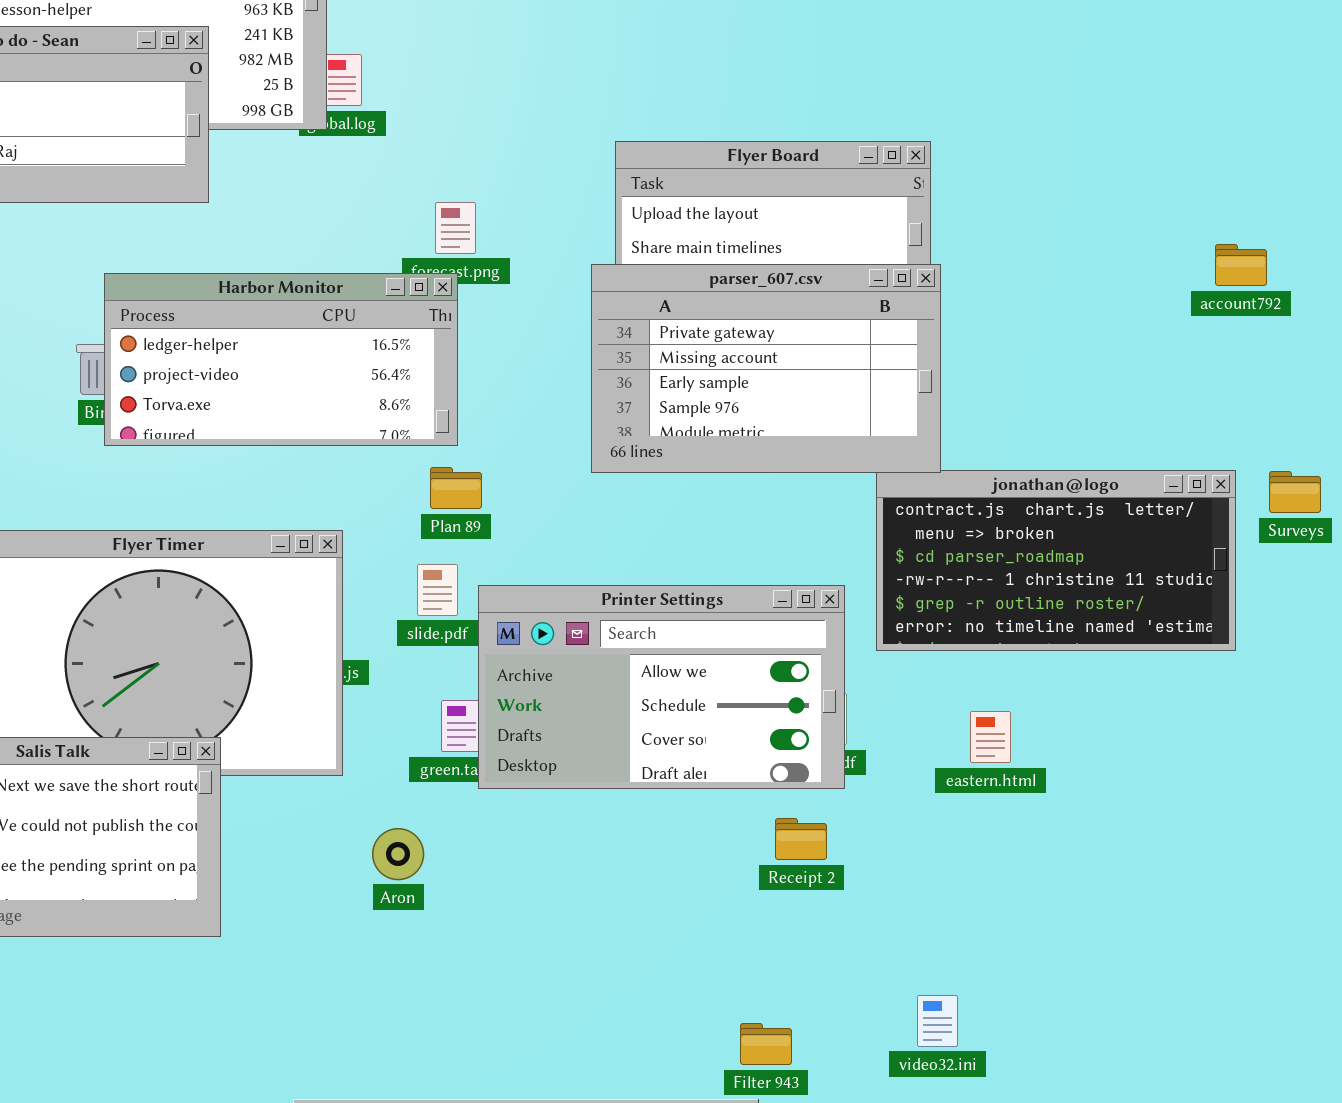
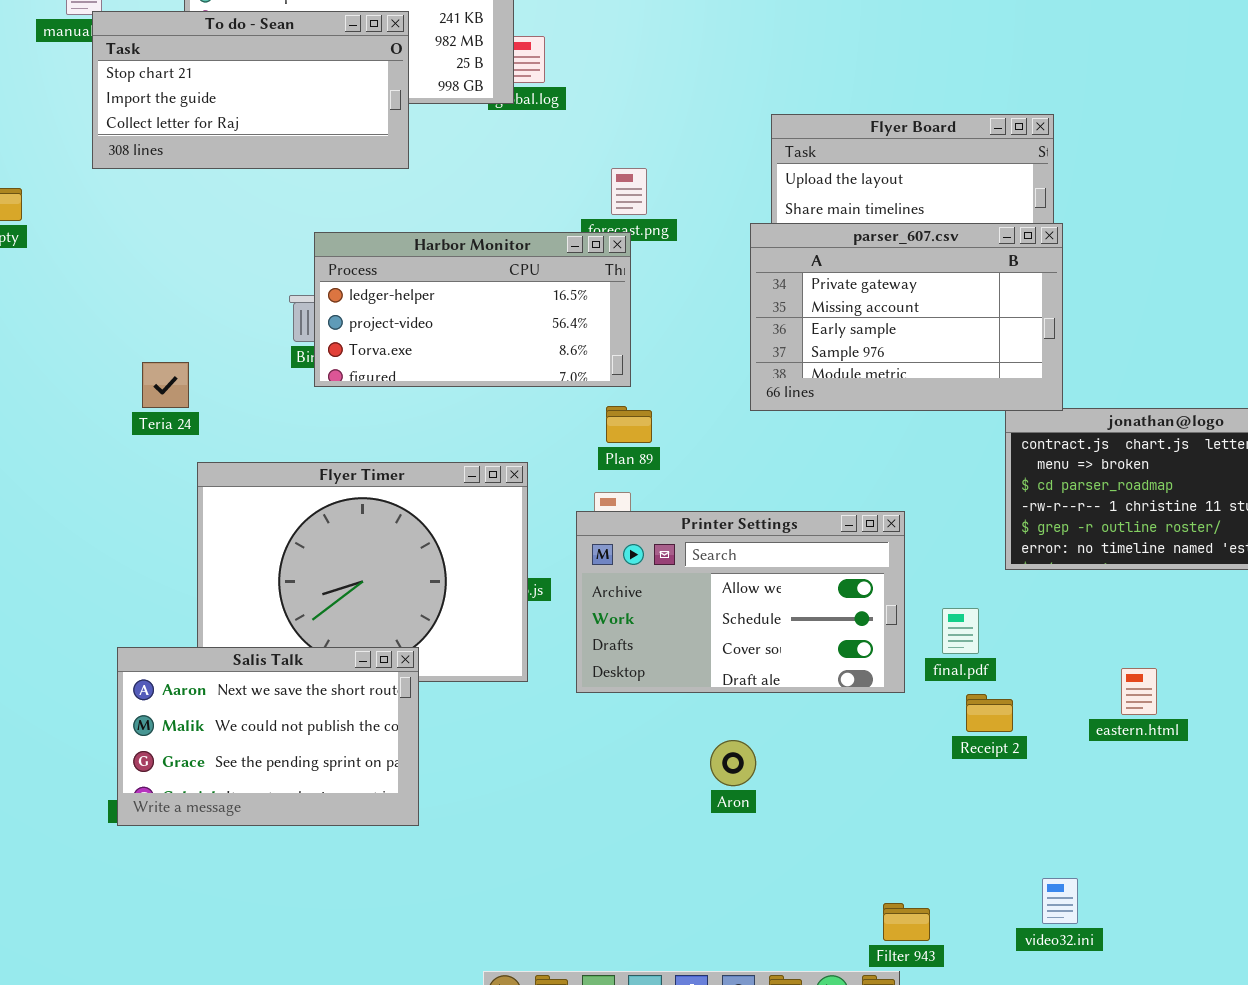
Printer Settings: [478,585,845,789] -> [576,511,905,693], moved
eastern.html: [970,711,1011,763] -> [1121,668,1157,715], moved
Receipt 2: [775,818,827,860] -> [966,694,1013,732], moved
Aron: [372,828,424,880] -> [710,740,756,786], moved

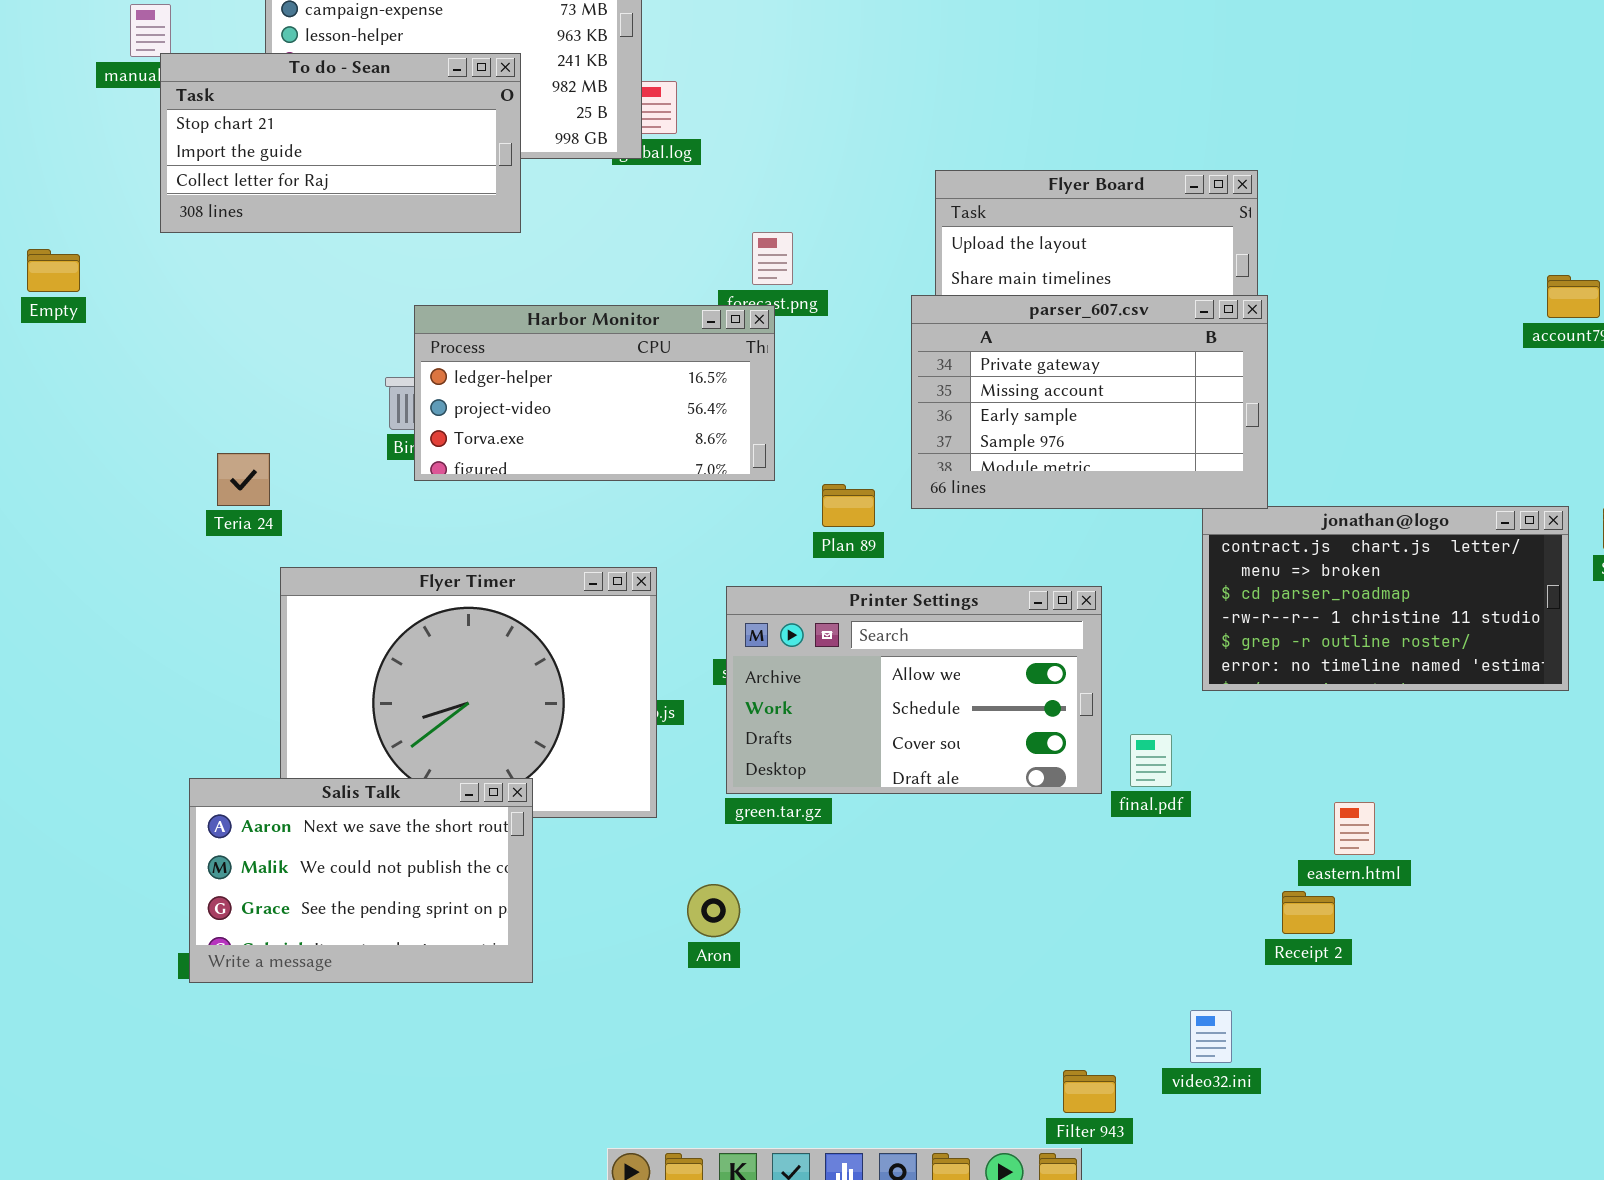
Plan 89: [606,406,652,443] -> [822,484,875,527], moved
Printer Settings: [576,511,905,693] -> [726,586,1102,794], moved
Receipt 2: [966,694,1013,732] -> [1282,891,1335,934], moved
Aron: [710,740,756,786] -> [687,884,740,937], moved
video32.ini: [1042,878,1078,924] -> [1190,1010,1232,1063], moved

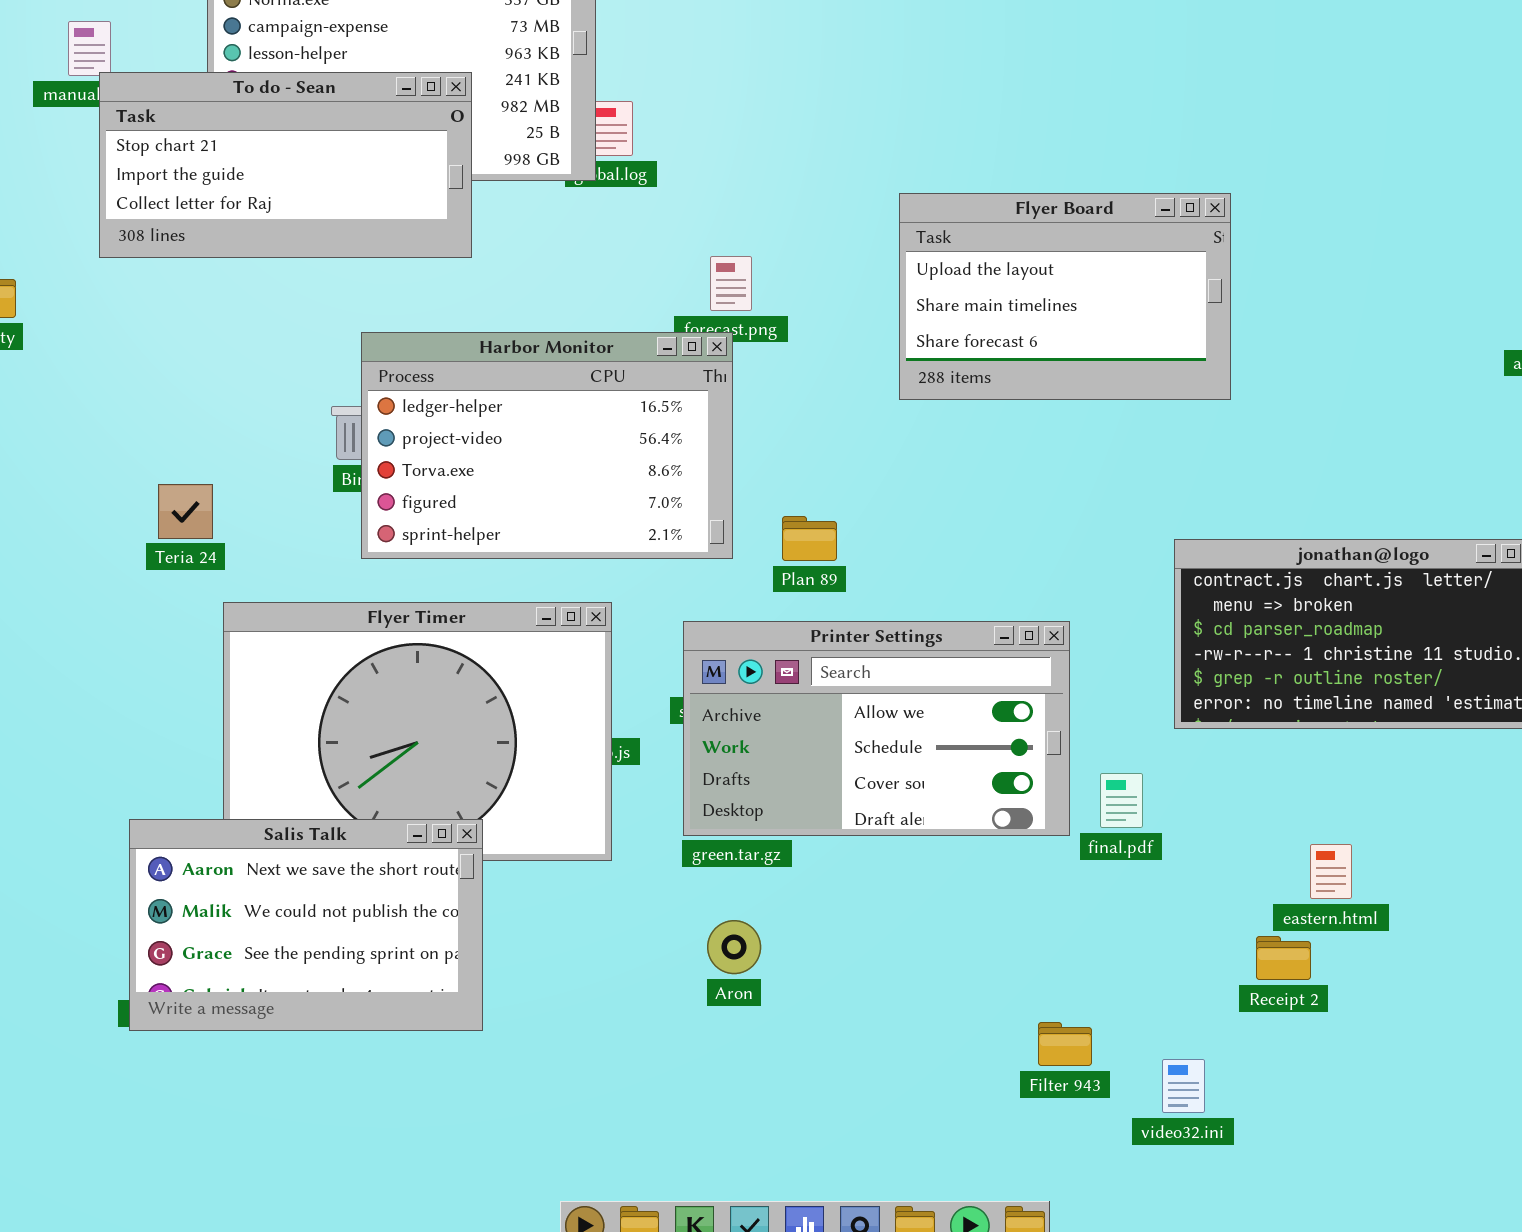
parser_607.csv: [911,295,1268,509] -> none, closed
Harbor Monitor: [414,305,775,481] -> [361,332,733,559], resized
Aron: [687,884,740,937] -> [707,920,761,974], moved
Filter 943: [1063,1070,1116,1113] -> [1038,1022,1092,1066], moved

